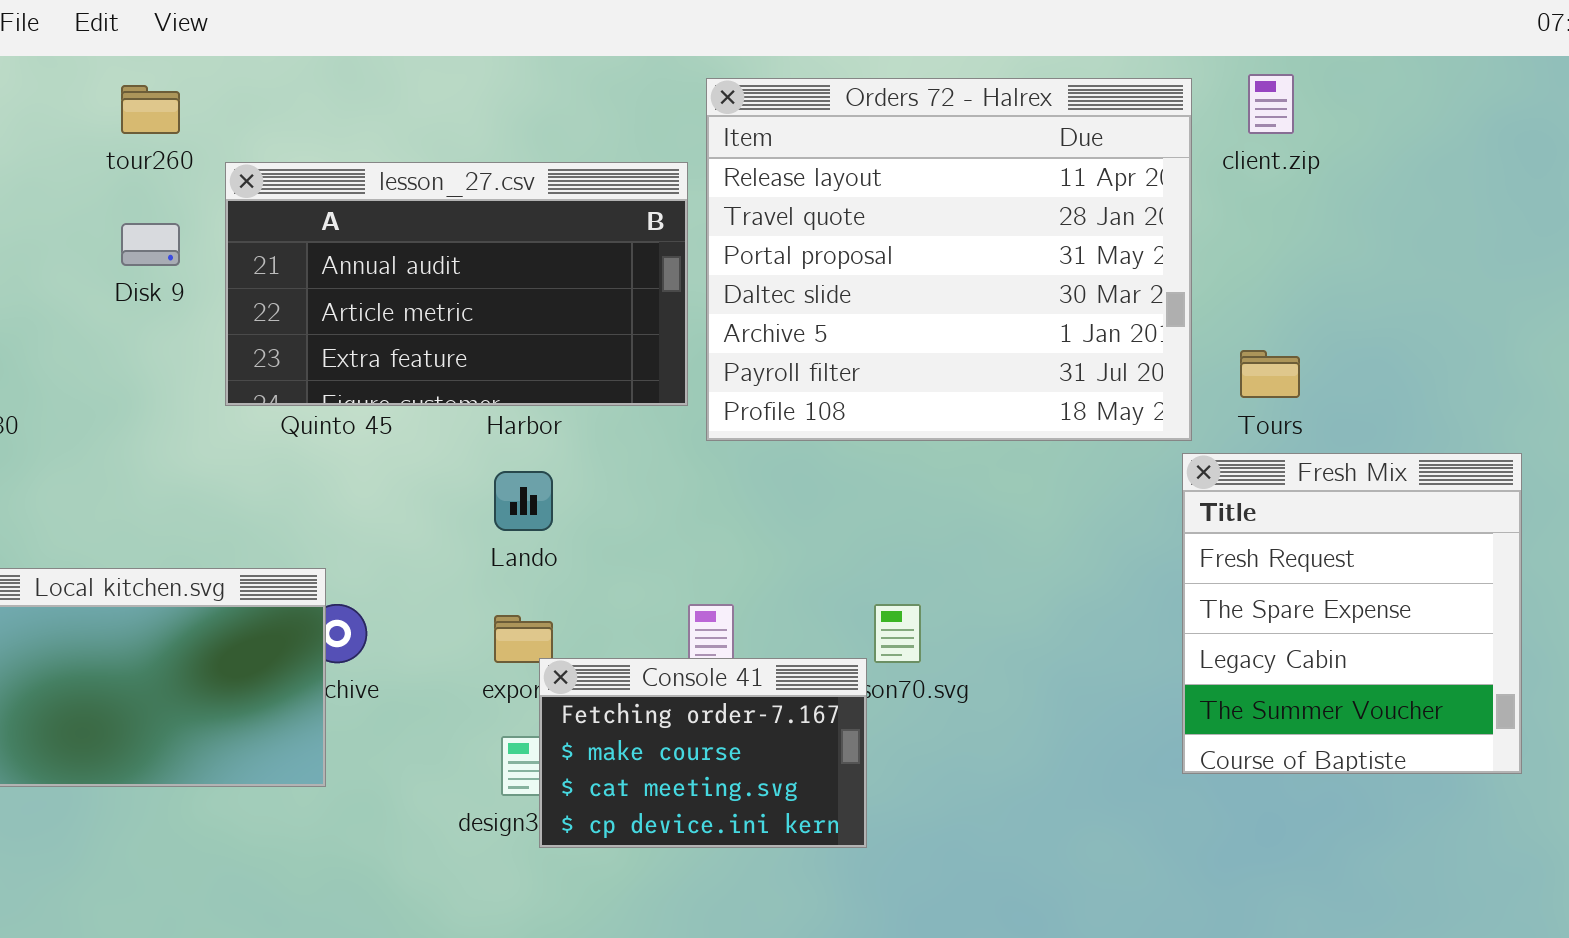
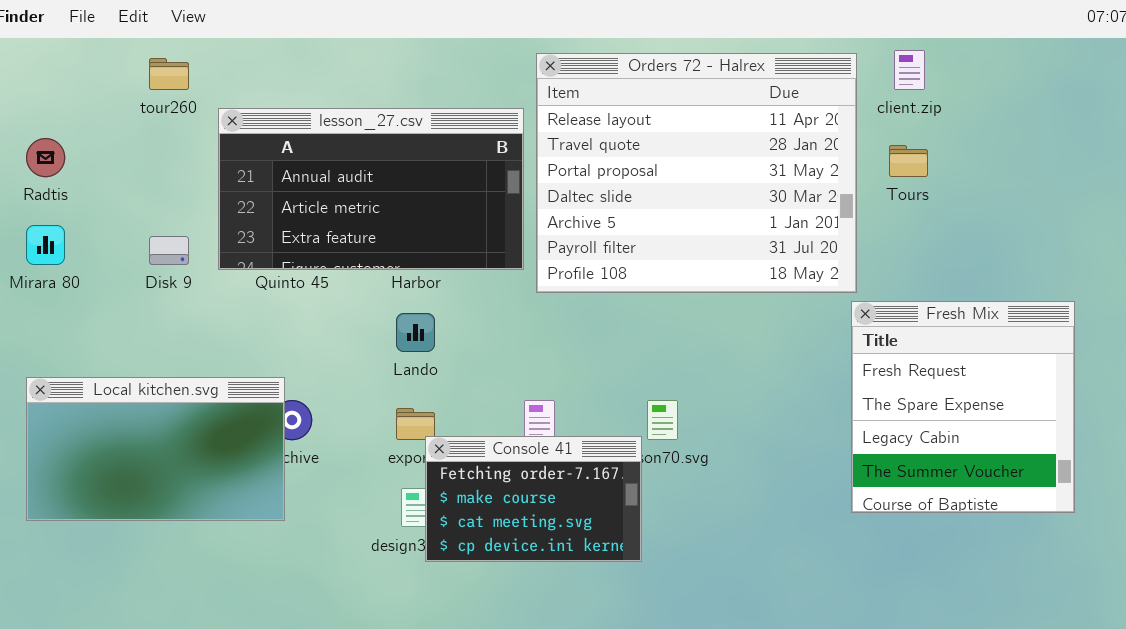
Disk 9: [121,223,180,266] -> [149,236,189,265], moved
Tours: [1240,350,1300,398] -> [889,145,928,177], moved

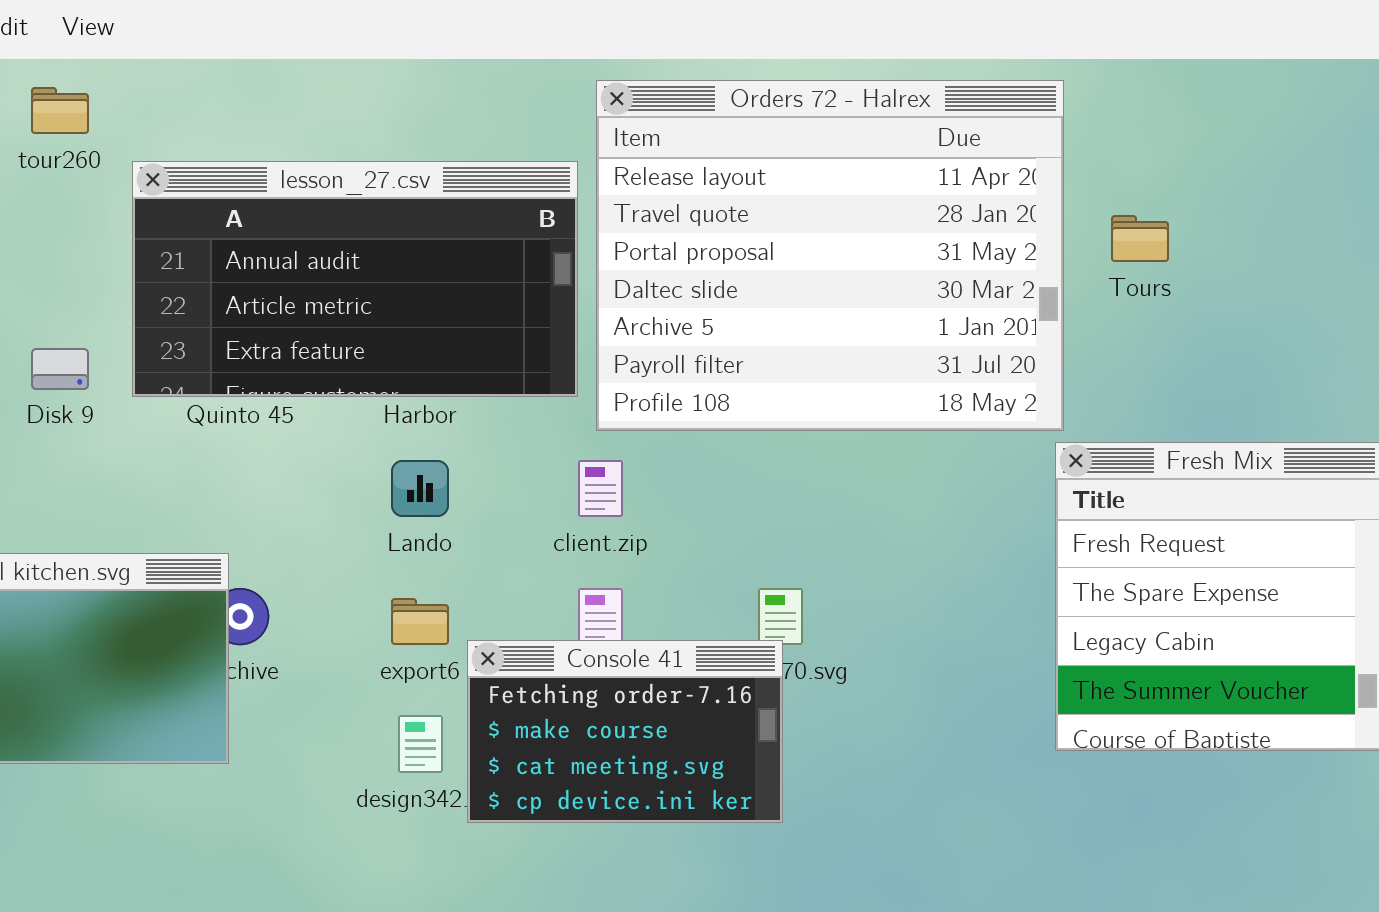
client.zip: [894,50,925,90] -> [578,460,623,517], moved
Console 41: [425,436,642,562] -> [467,640,783,823], moved

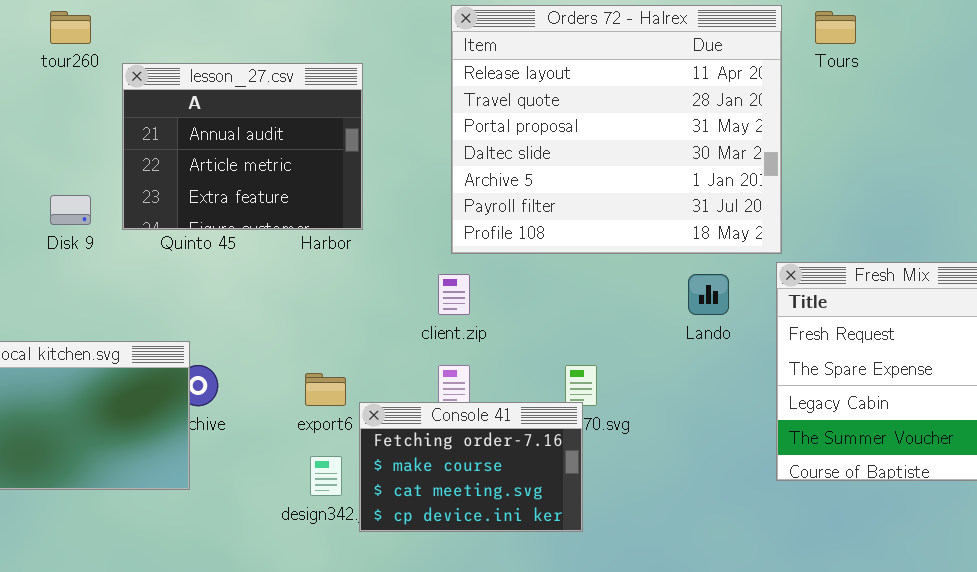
lesson_27.csv: [132,161,578,397] -> [122,63,363,230], resized
Tours: [1111,215,1169,262] -> [815,11,856,44], moved
Lando: [391,460,449,517] -> [688,274,729,315], moved

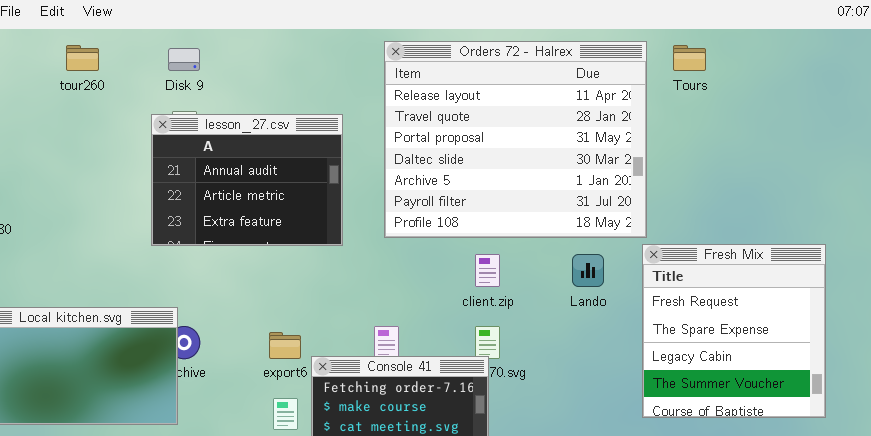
lesson_27.csv: [122,63,363,230] -> [151,114,343,246], moved
Disk 9: [50,195,91,225] -> [168,48,200,71], moved
client.zip: [438,274,470,315] -> [475,254,500,287], moved

